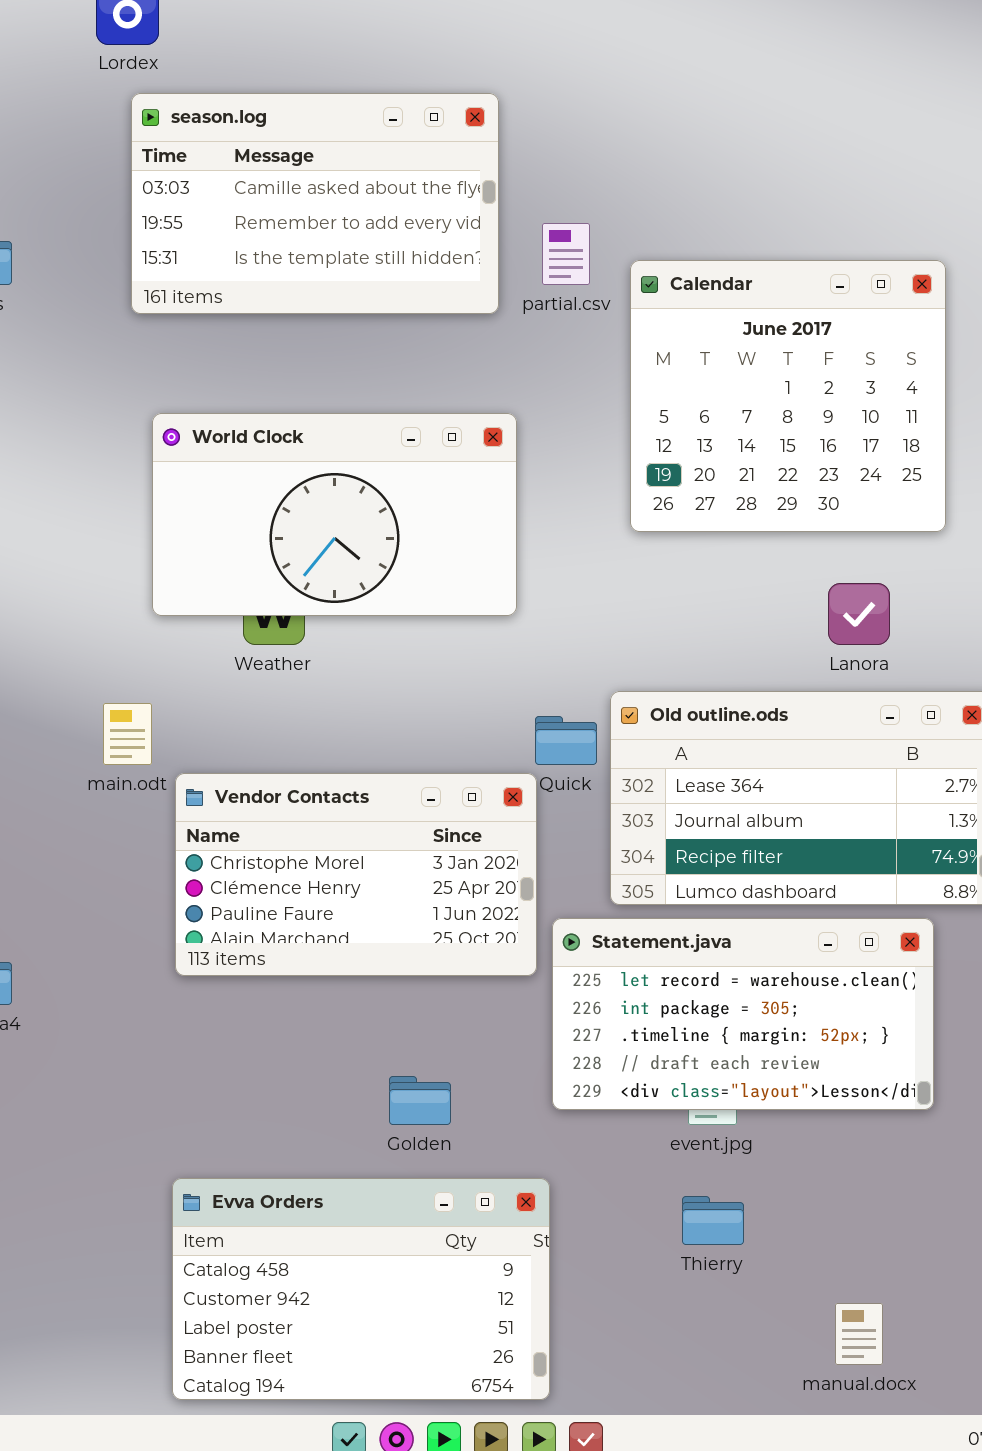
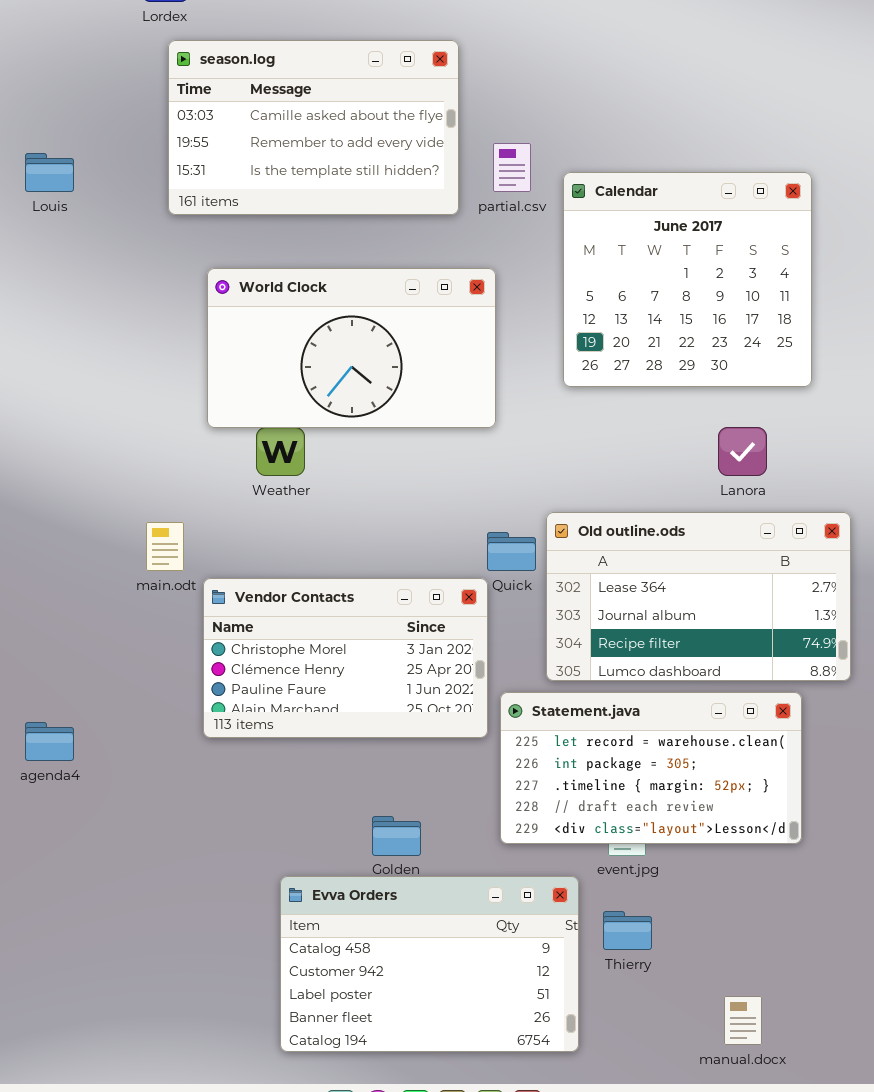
World Clock: [152,413,517,616] -> [207,268,496,428], moved
Evva Orders: [172,1178,550,1400] -> [280,876,579,1052], moved

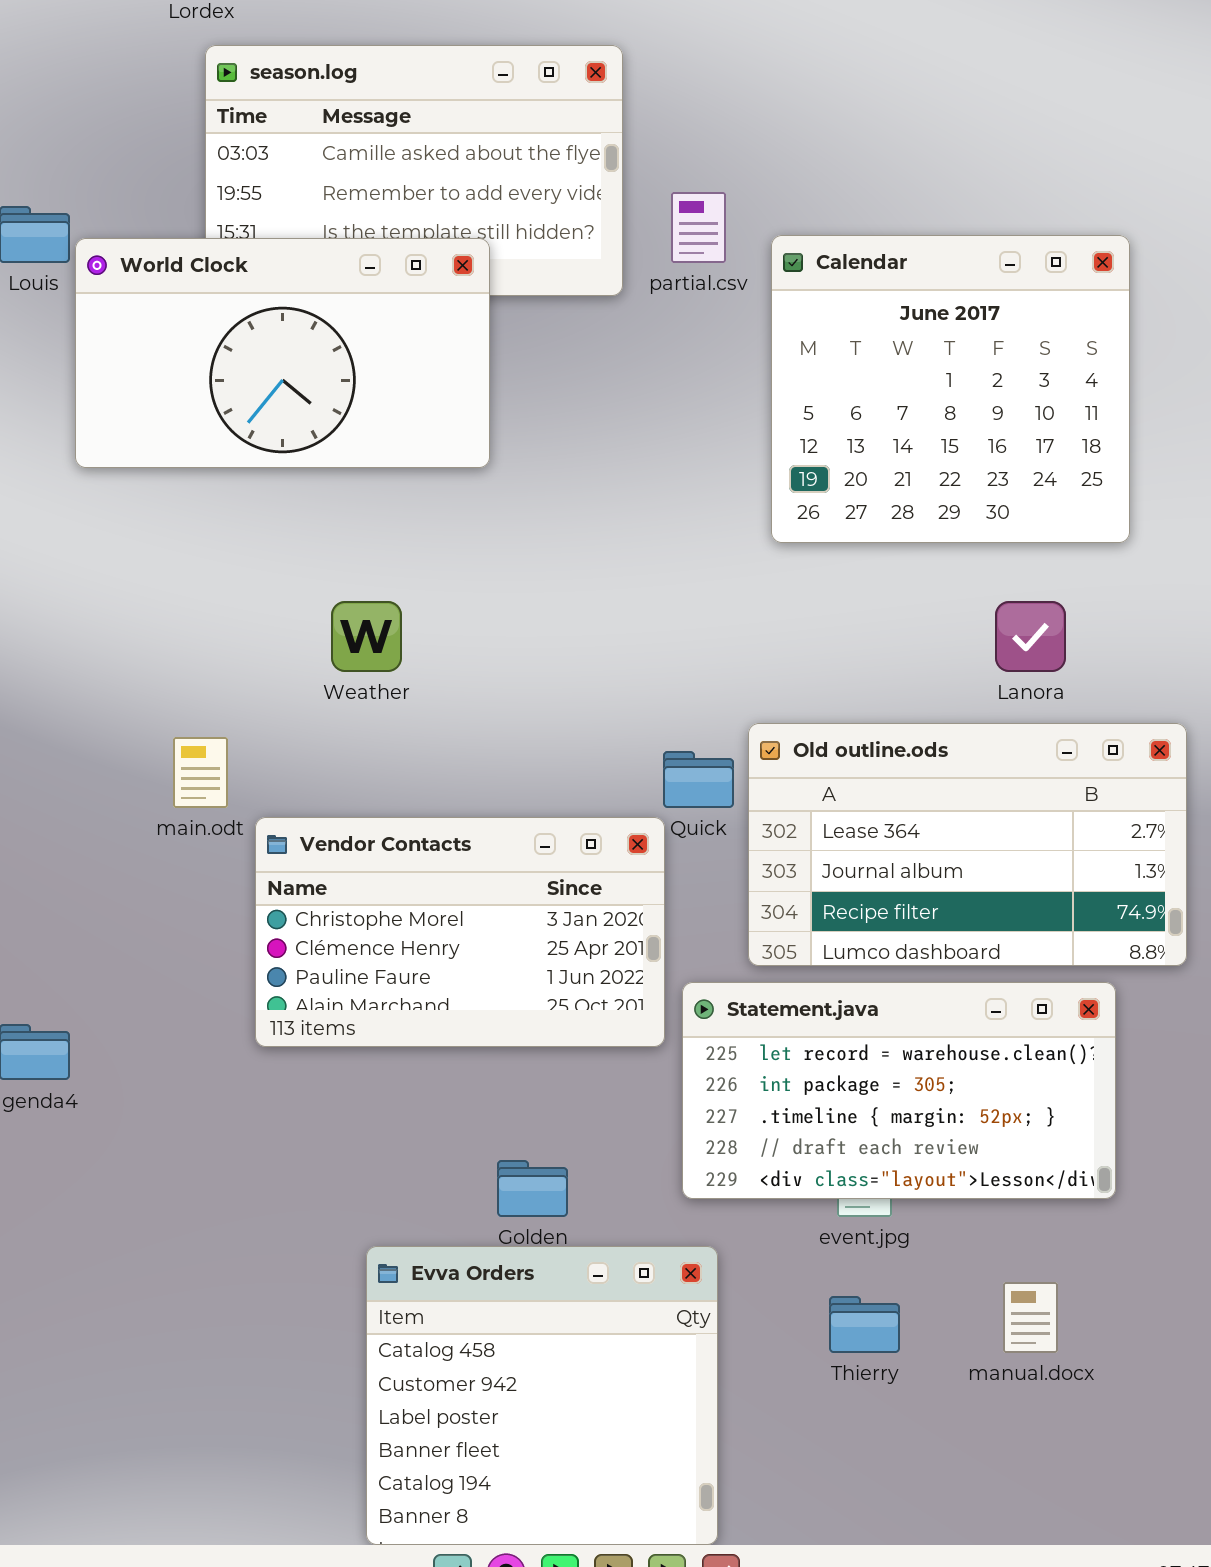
World Clock: [207,268,496,428] -> [75,238,490,468], moved
Evva Orders: [280,876,579,1052] -> [366,1246,718,1545], resized
manual.docx: [724,996,762,1045] -> [1003,1282,1058,1353], moved

